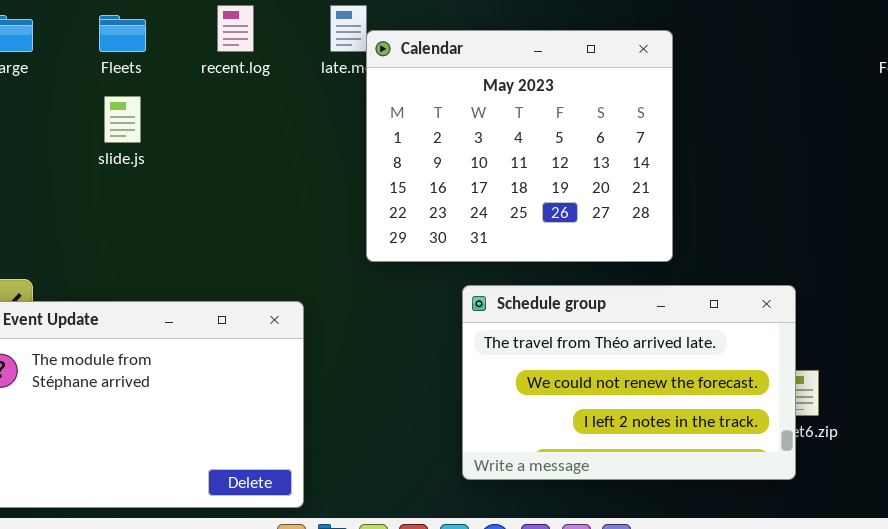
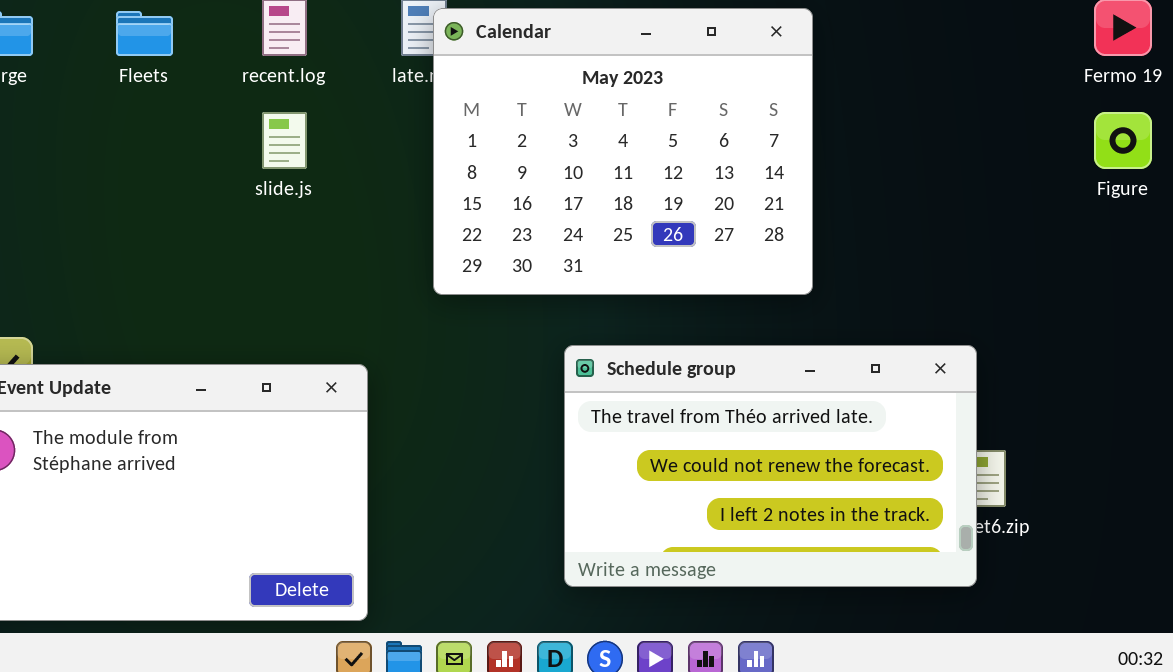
Calendar: [366,30,673,262] -> [433,8,813,295], moved
slide.js: [104,96,141,143] -> [262,112,307,169], moved

